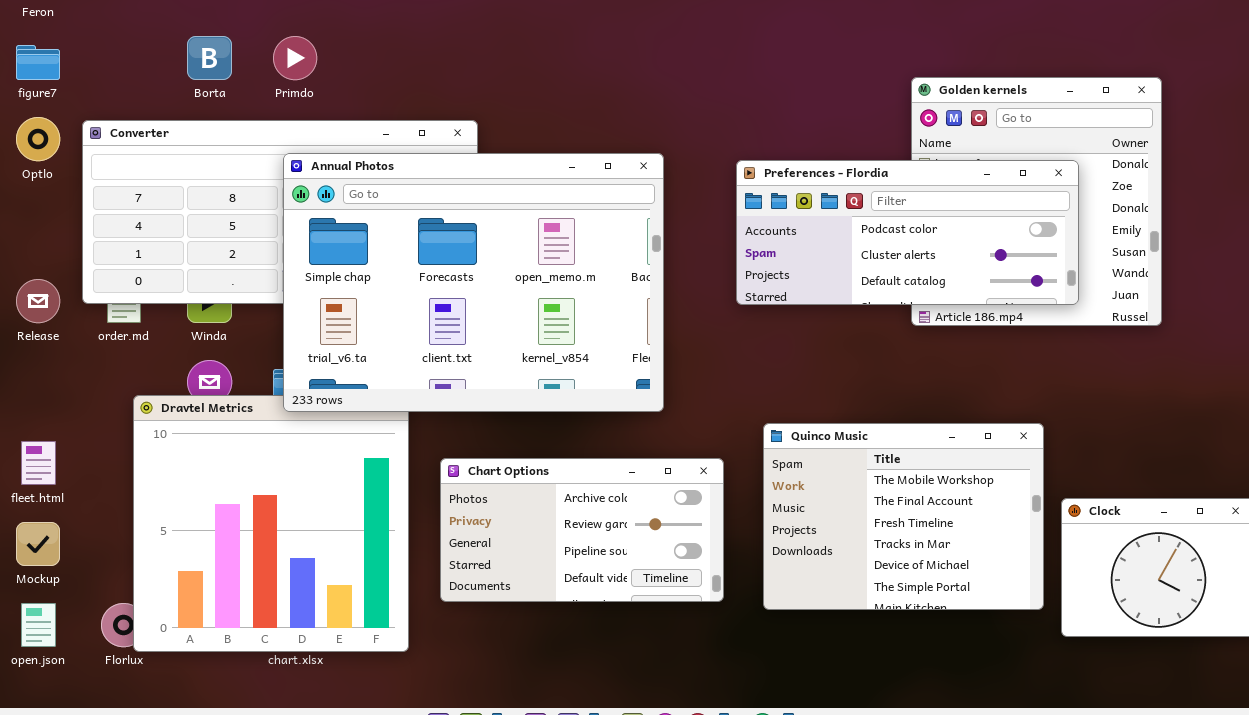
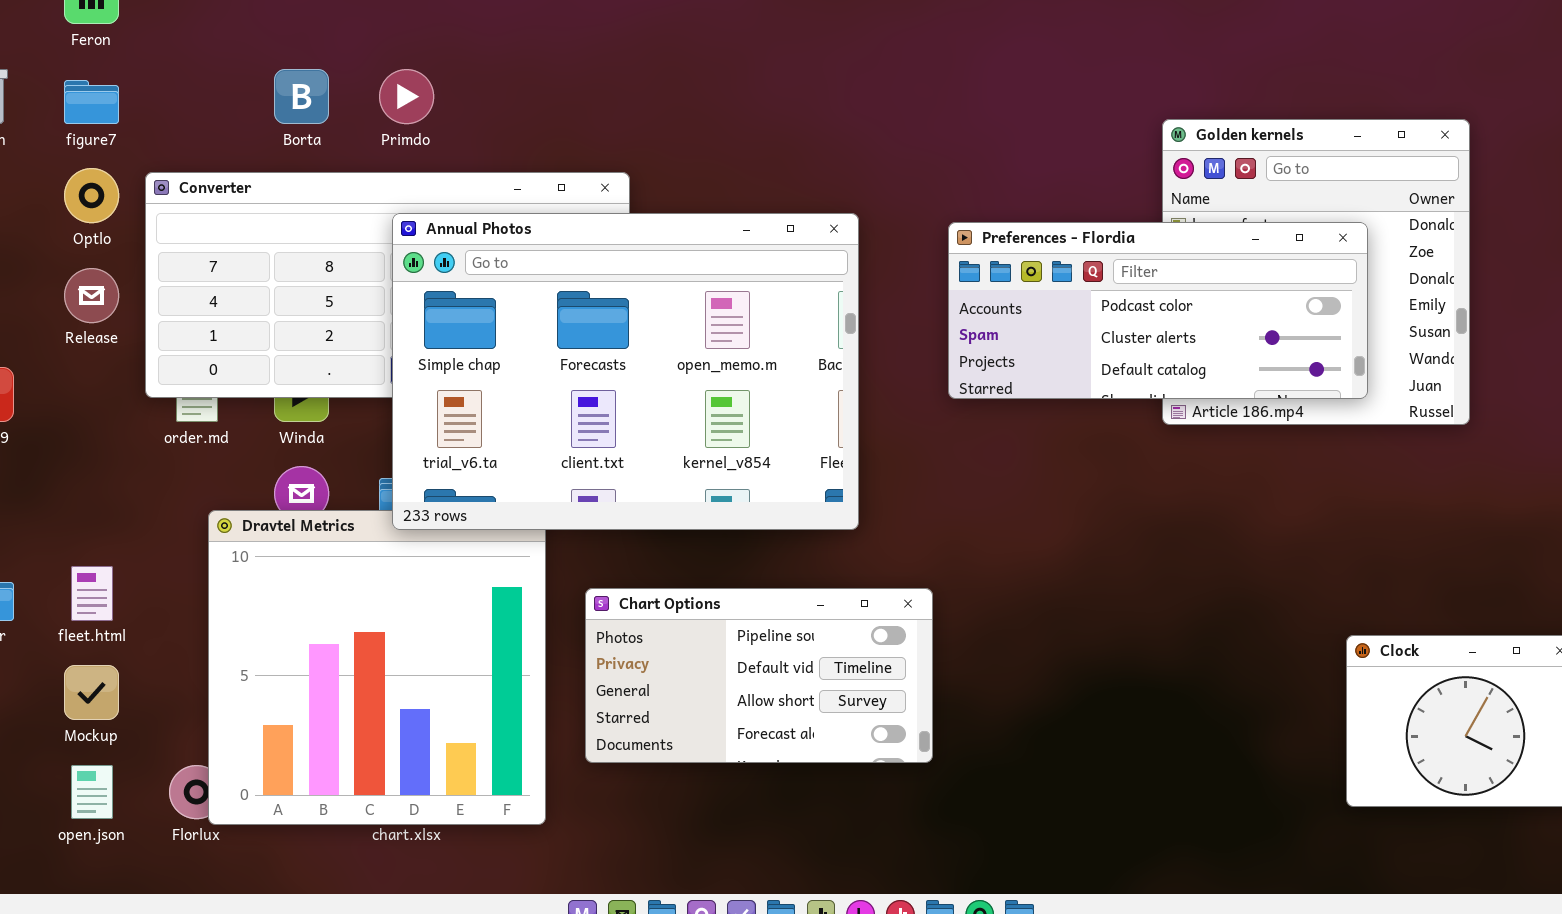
Release: [16,279,60,323] -> [64,268,119,323], moved
Quinco Music: [763,423,1044,610] -> none, closed
Chart Options: [440,458,724,602] -> [585,588,933,763], scrolled down 2 rows

